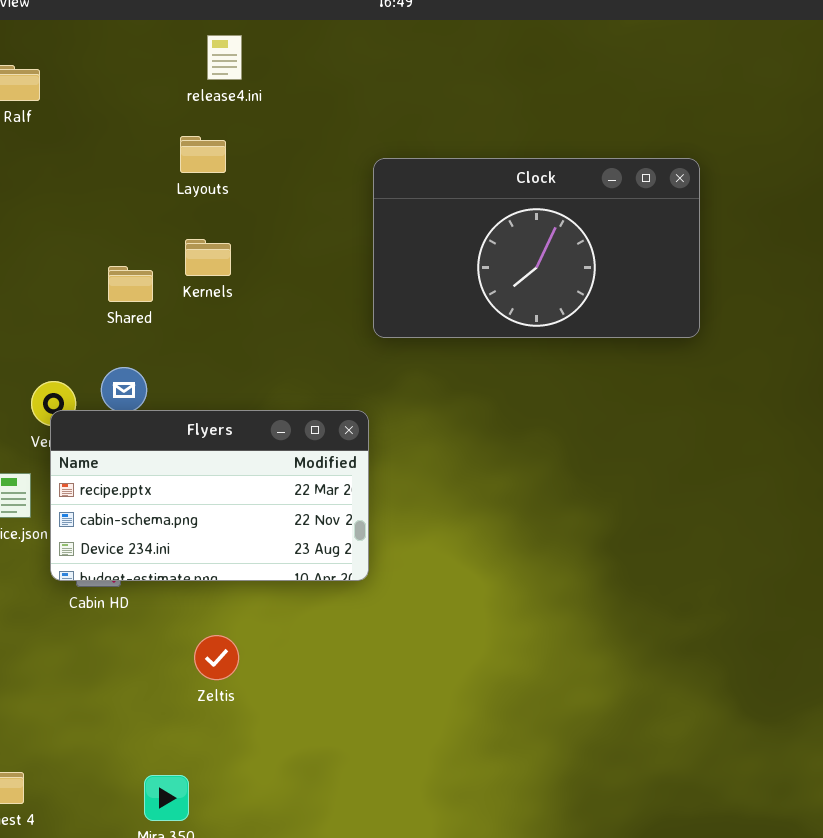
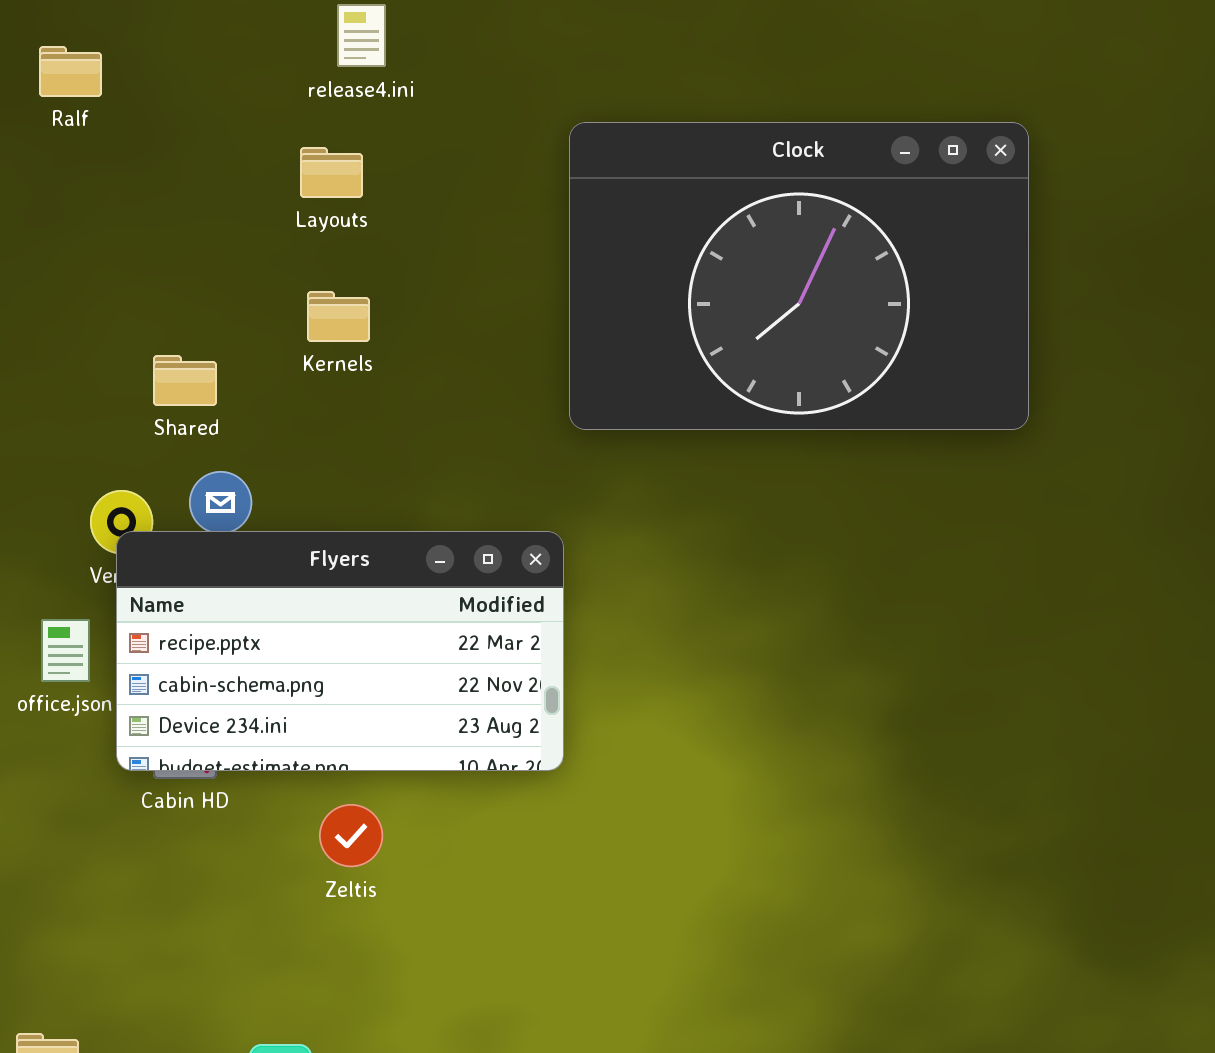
Clock: [373,158,700,338] -> [569,122,1029,430], resized
Shared: [108,266,153,302] -> [153,355,217,406], moved
Zeltis: [194,635,239,680] -> [319,804,383,867], moved

